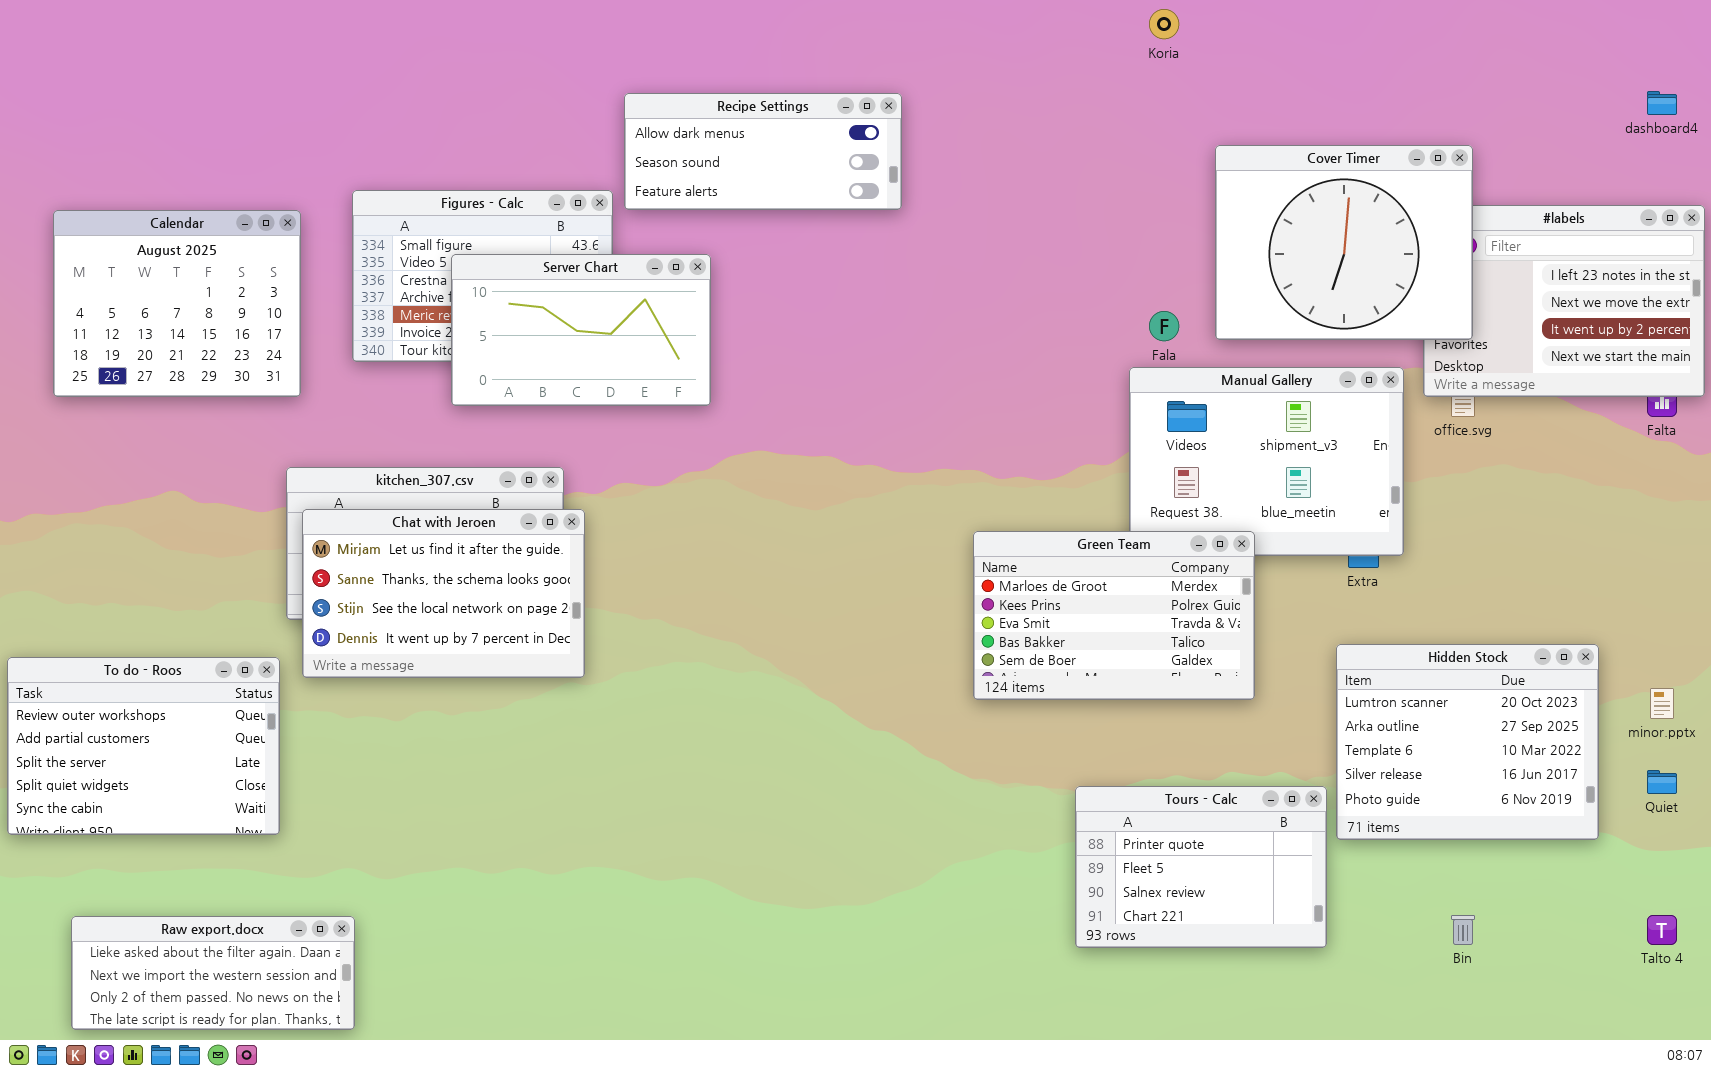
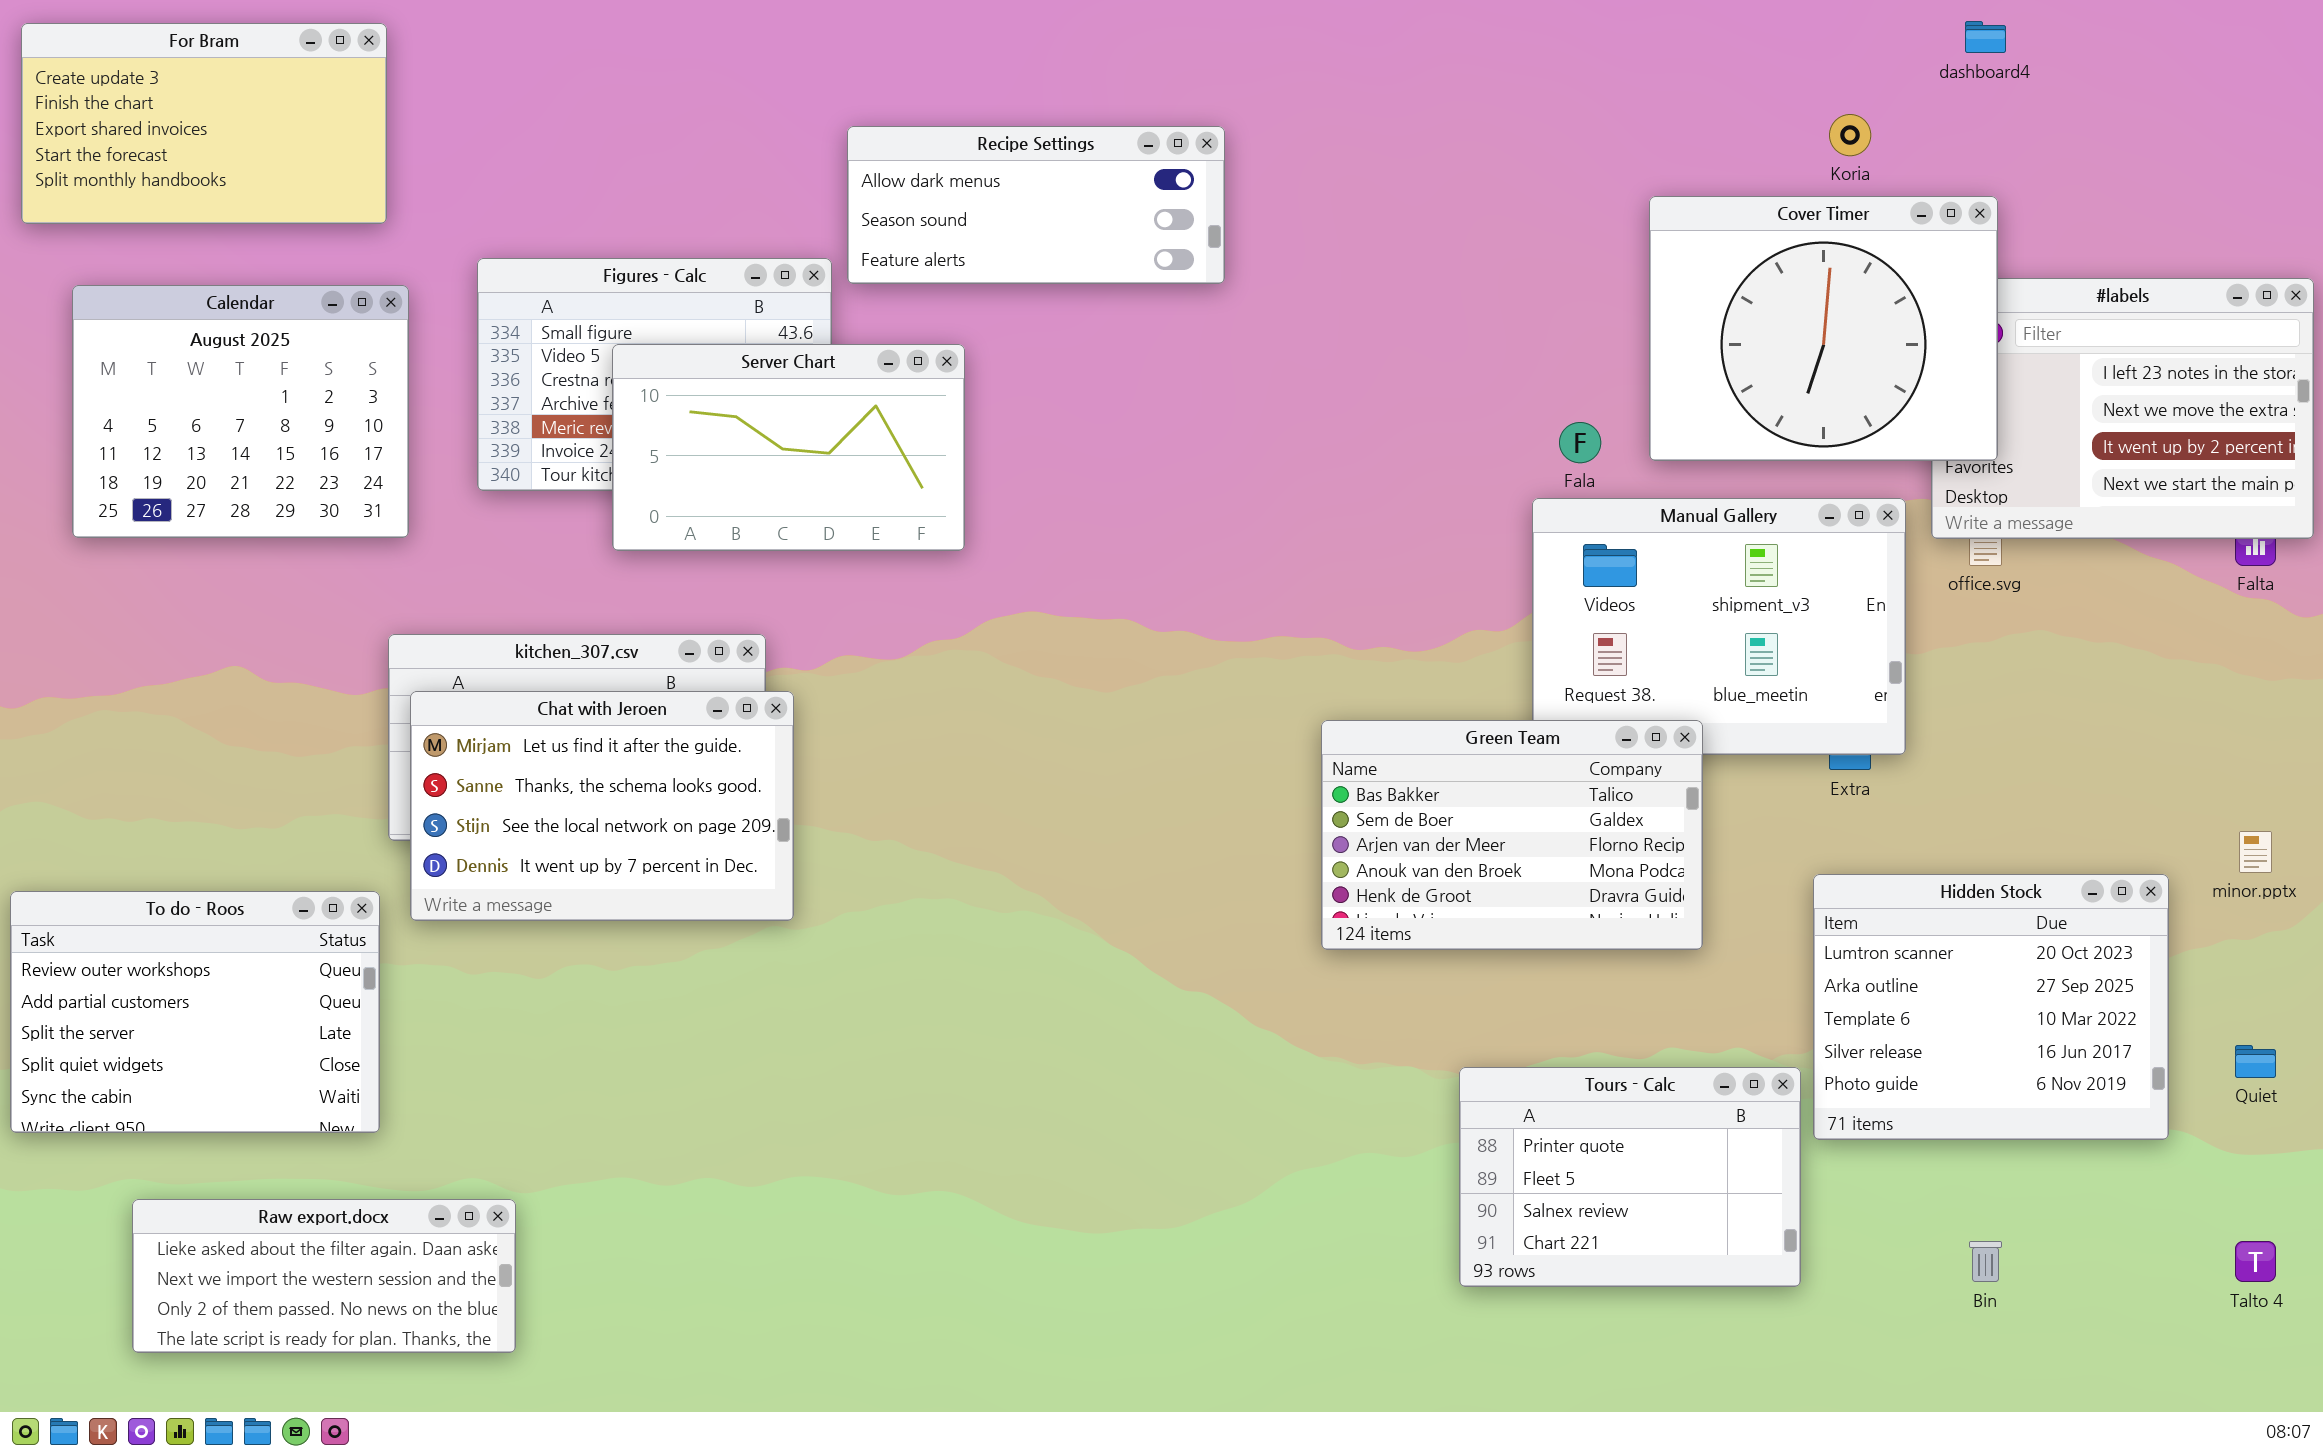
Koria: [1149,9,1179,39] -> [1829,114,1871,156], moved
For Bram: none -> [21,23,387,224], opened
dashboard4: [1647,91,1677,115] -> [1965,21,2006,53], moved
Green Team: [973,531,1255,700] -> [1321,720,1703,950], scrolled down 3 rows
minor.pptx: [1650,688,1674,719] -> [2239,831,2272,873], moved
Raw export.docx: [71,916,355,1030] -> [132,1199,516,1353], moved

